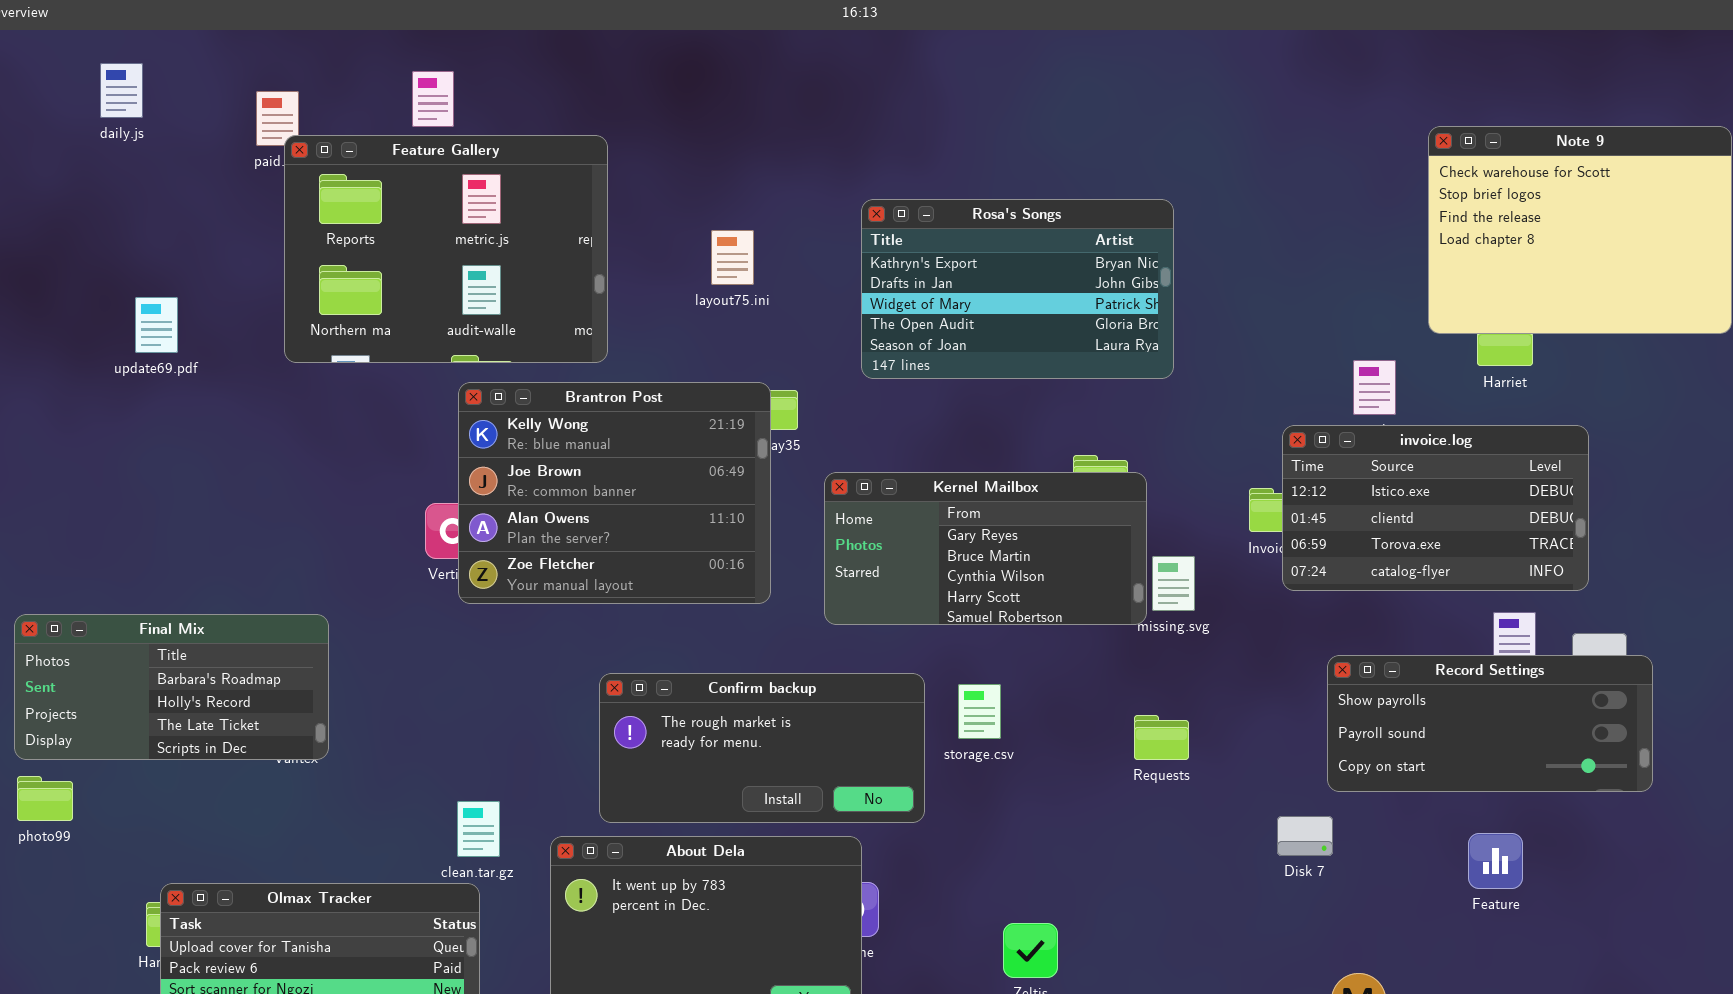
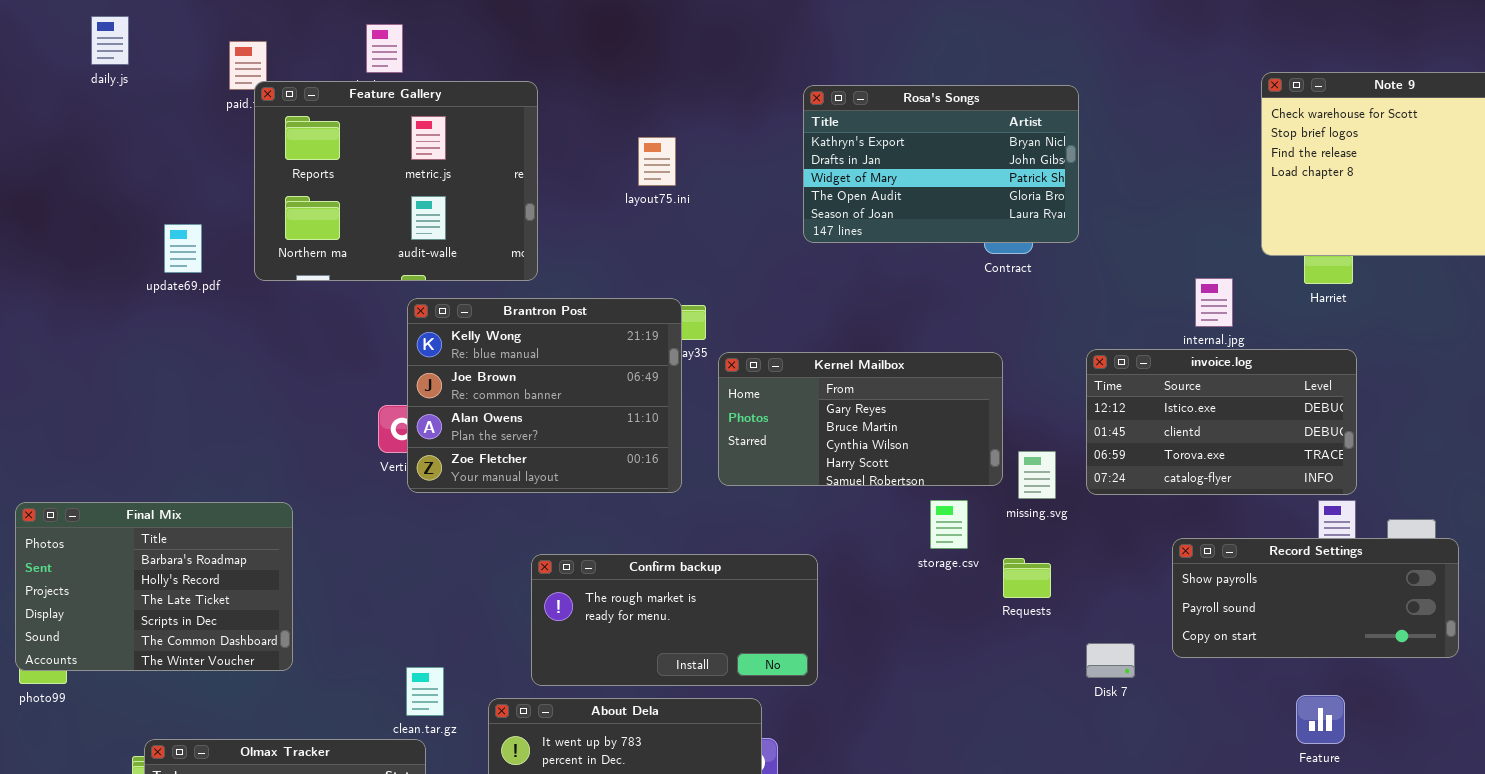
Rosa's Songs: [861,199,1174,379] -> [803,85,1079,243], moved
layout75.ini: [711,230,754,285] -> [638,137,676,186], moved
update69.pdf: [135,297,178,353] -> [164,224,202,273], moved
invoice.log: [1282,425,1589,591] -> [1086,349,1357,495], moved
Kernel Mailbox: [824,472,1147,625] -> [718,352,1003,486], moved
Final Mix: [14,614,329,760] -> [15,502,293,671], resized
storage.csv: [958,684,1001,739] -> [930,500,968,549], moved
Requests: [1134,715,1189,760] -> [1003,558,1051,598], moved
Disk 7: [1277,816,1333,856] -> [1086,643,1135,678], moved

